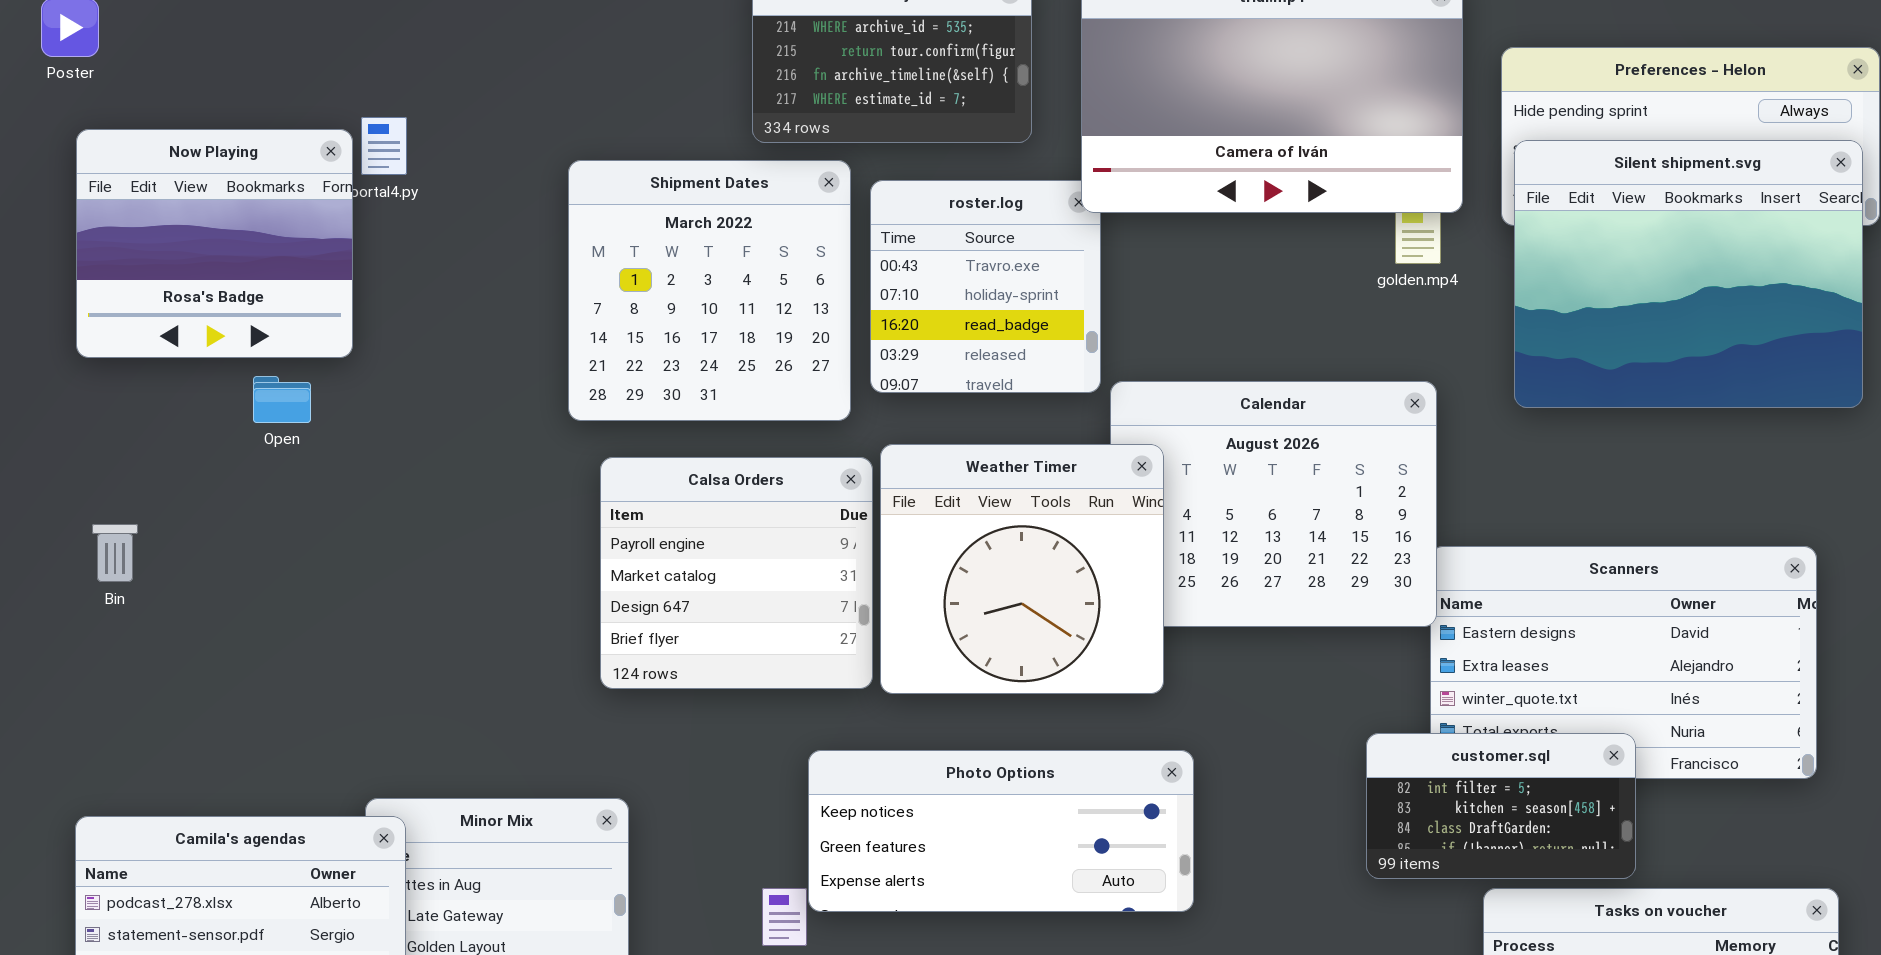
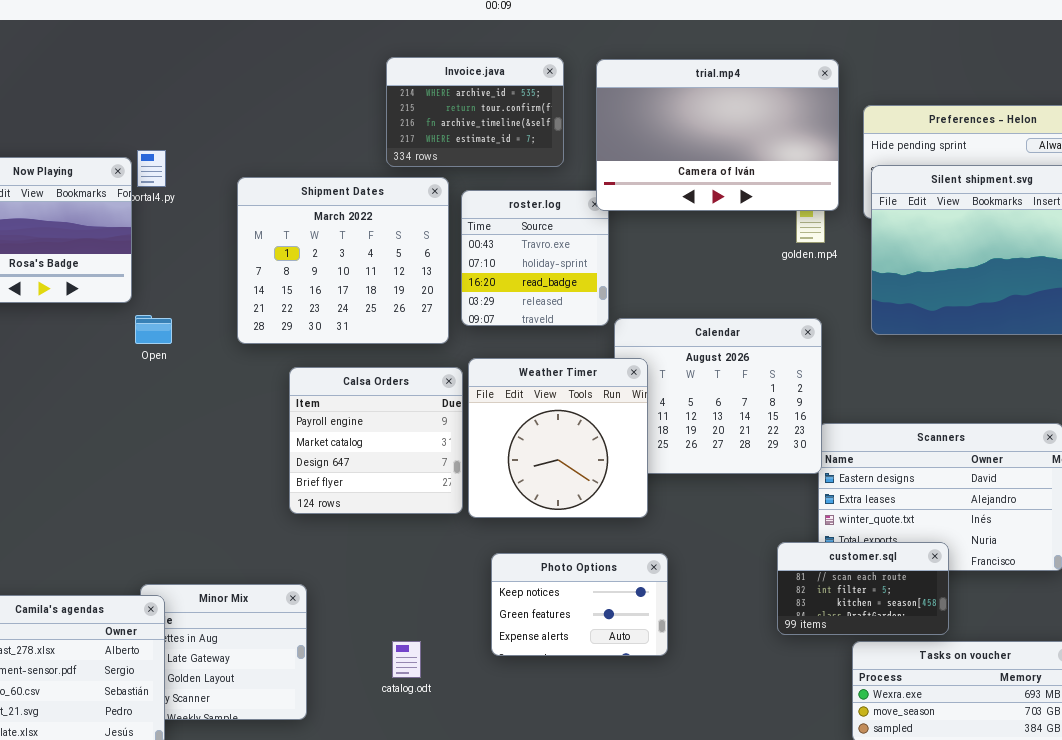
Shipment Dates: [568,160,851,421] -> [237,177,449,344], resized
Open: [253,376,311,423] -> [135,315,172,344], moved
customer.sql: [1366,733,1636,879] -> [777,542,949,635], scrolled up 1 row
Photo Options: [808,750,1194,912] -> [491,553,668,656], resized

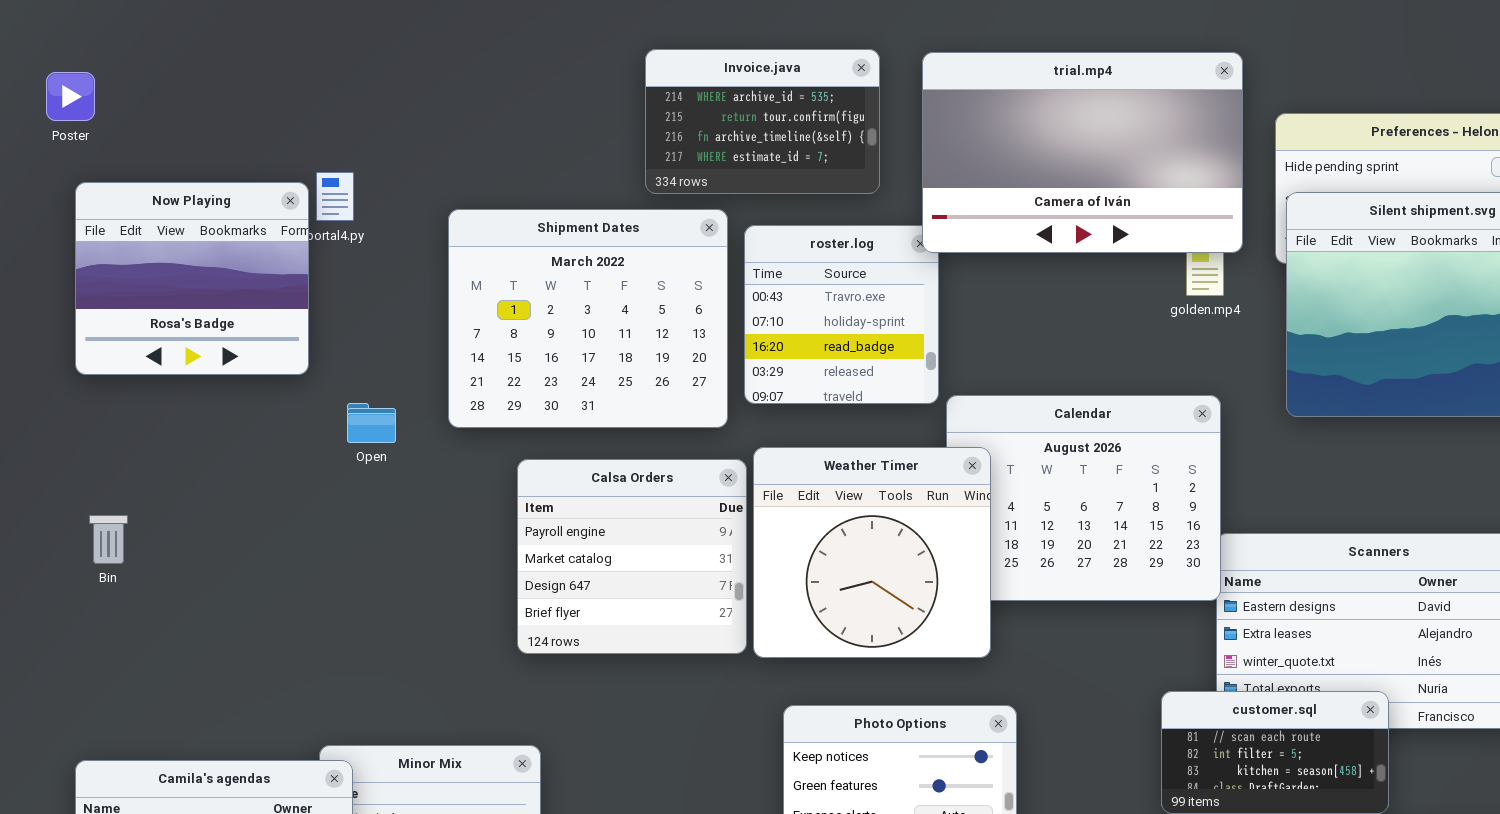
Open: [135,315,172,344] -> [347,403,396,443], moved

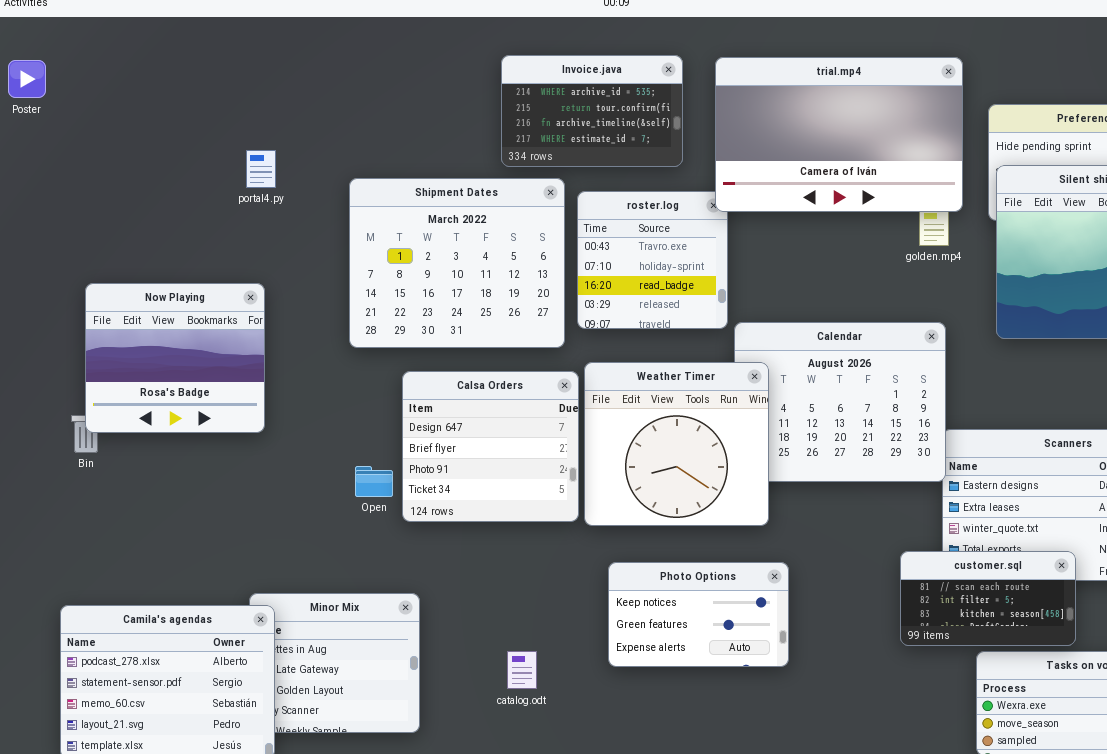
Poster: [46,72,95,121] -> [8,60,46,98], moved
Now Playing: [75,182,309,375] -> [85,283,265,433], moved
Open: [347,403,396,443] -> [355,466,393,497], moved
Calsa Orders: [517,459,747,654] -> [402,371,579,522], scrolled down 2 rows

